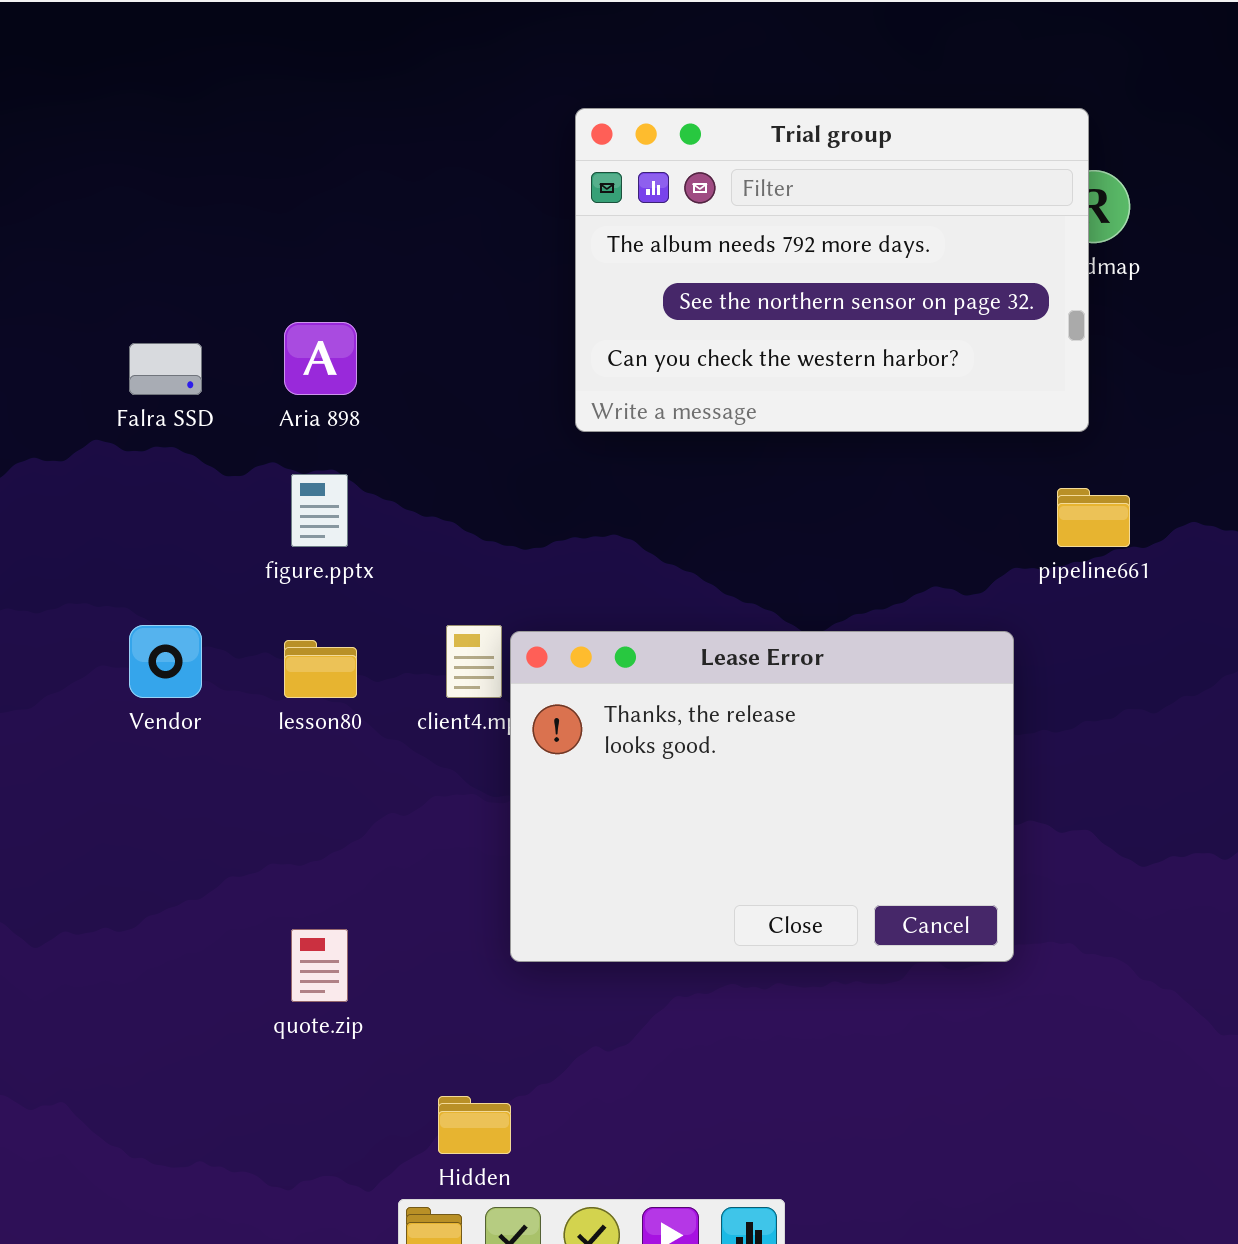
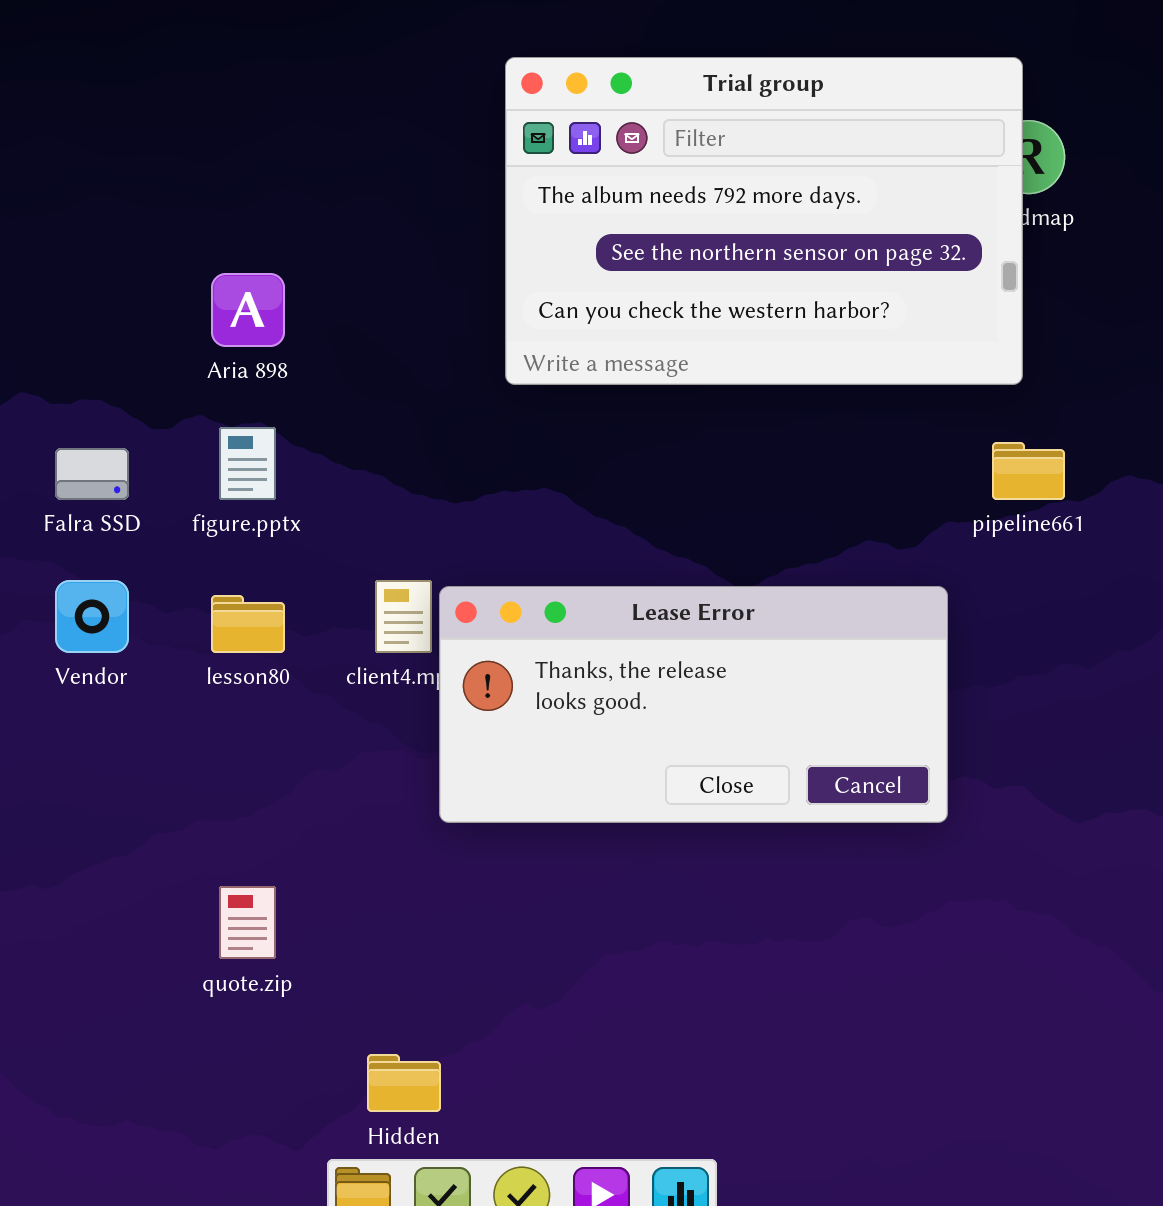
Falra SSD: [129,343,202,395] -> [55,448,129,500], moved
Lease Error: [510,631,1014,962] -> [439,586,948,823], resized

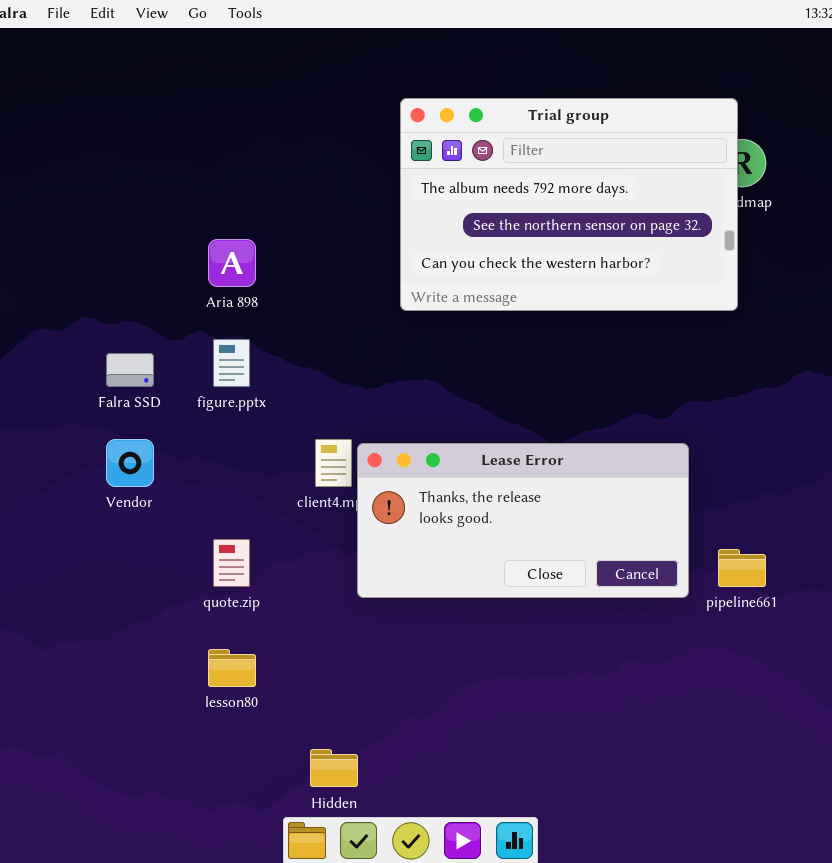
pipeline661: [992,442,1065,500] -> [718,549,766,587], moved
lesson80: [211,595,285,653] -> [208,649,256,687], moved
quote.zip: [219,886,276,959] -> [213,539,250,587], moved

